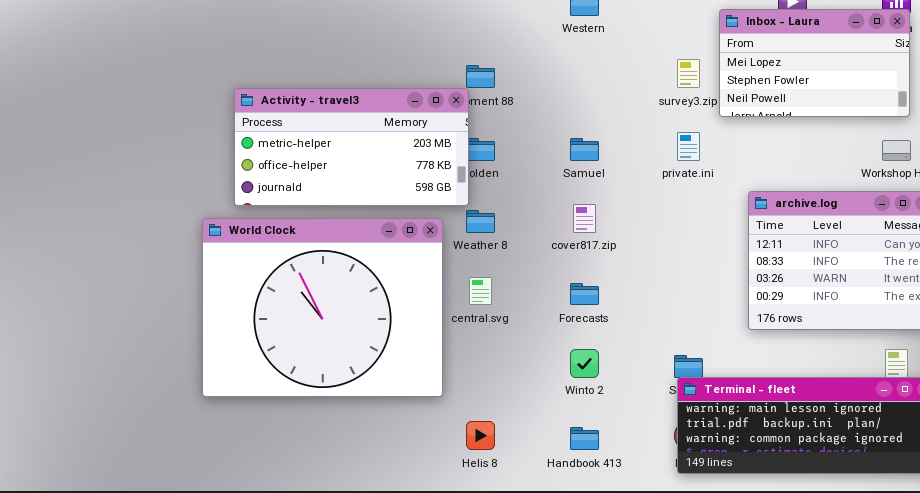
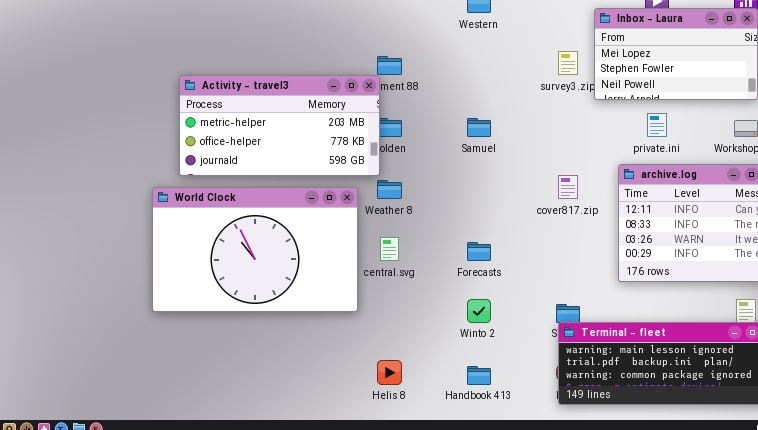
private.ini: [677,132,700,161] -> [647,113,667,137], moved
cover817.zip: [573,204,596,233] -> [558,175,578,199], moved
World Clock: [202,218,443,397] -> [152,187,358,312], resized

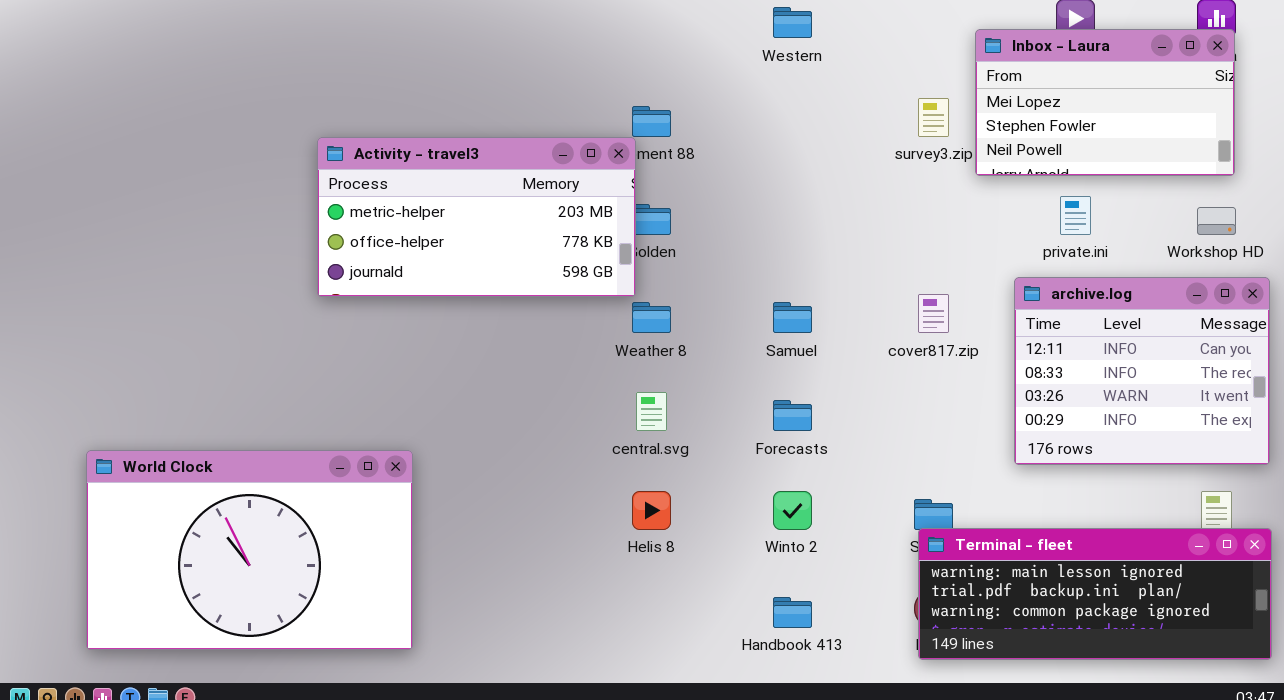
Samuel: [467,118,491,137] -> [773,302,812,333], moved
World Clock: [152,187,358,312] -> [86,450,413,650], moved
Helis 8: [377,360,402,385] -> [632,491,671,530], moved

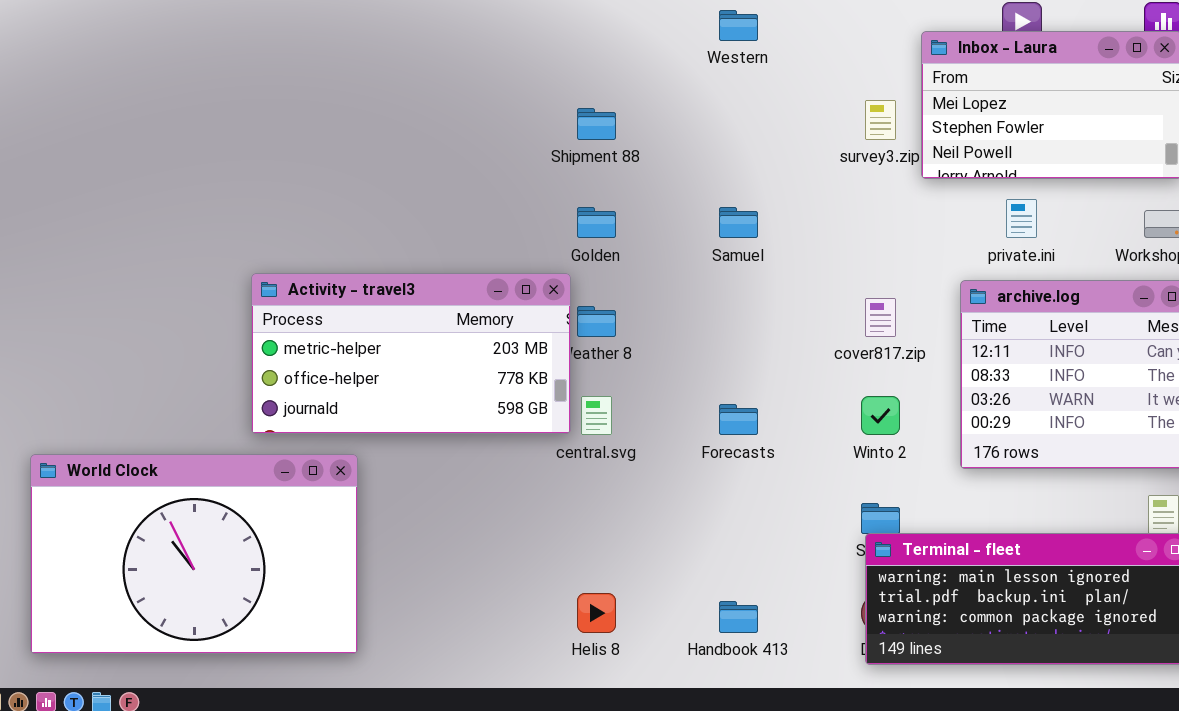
Activity - travel3: [317,137,636,297] -> [251,273,571,434], moved
Samuel: [773,302,812,333] -> [719,207,758,238], moved
Helis 8: [632,491,671,530] -> [577,593,616,633], moved
Winto 2: [773,491,812,530] -> [861,396,900,435], moved

